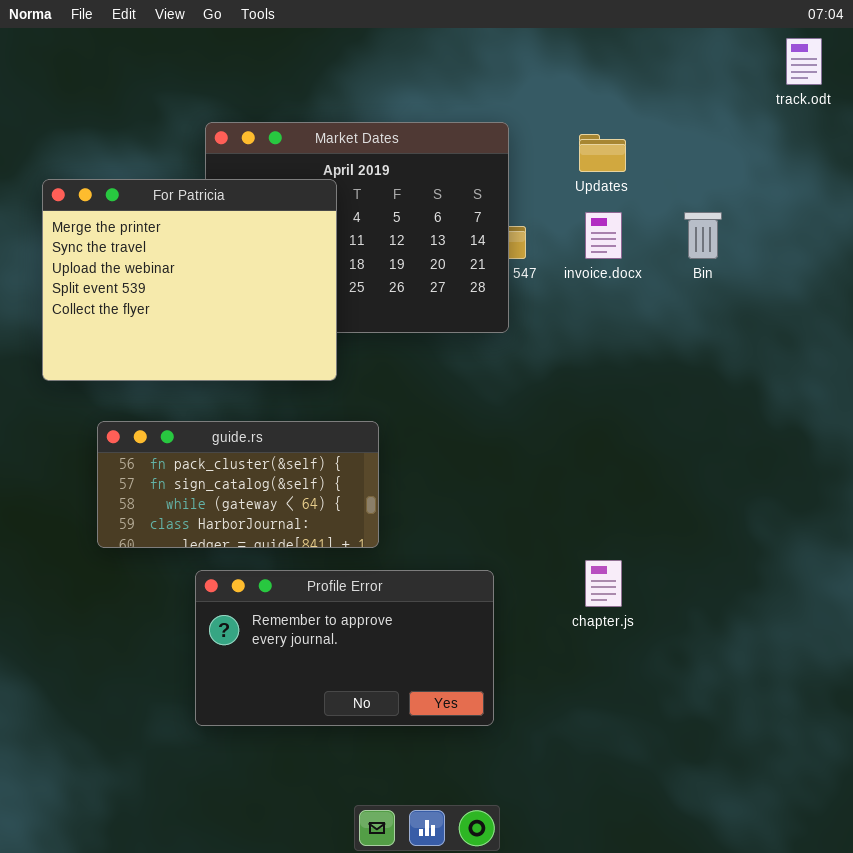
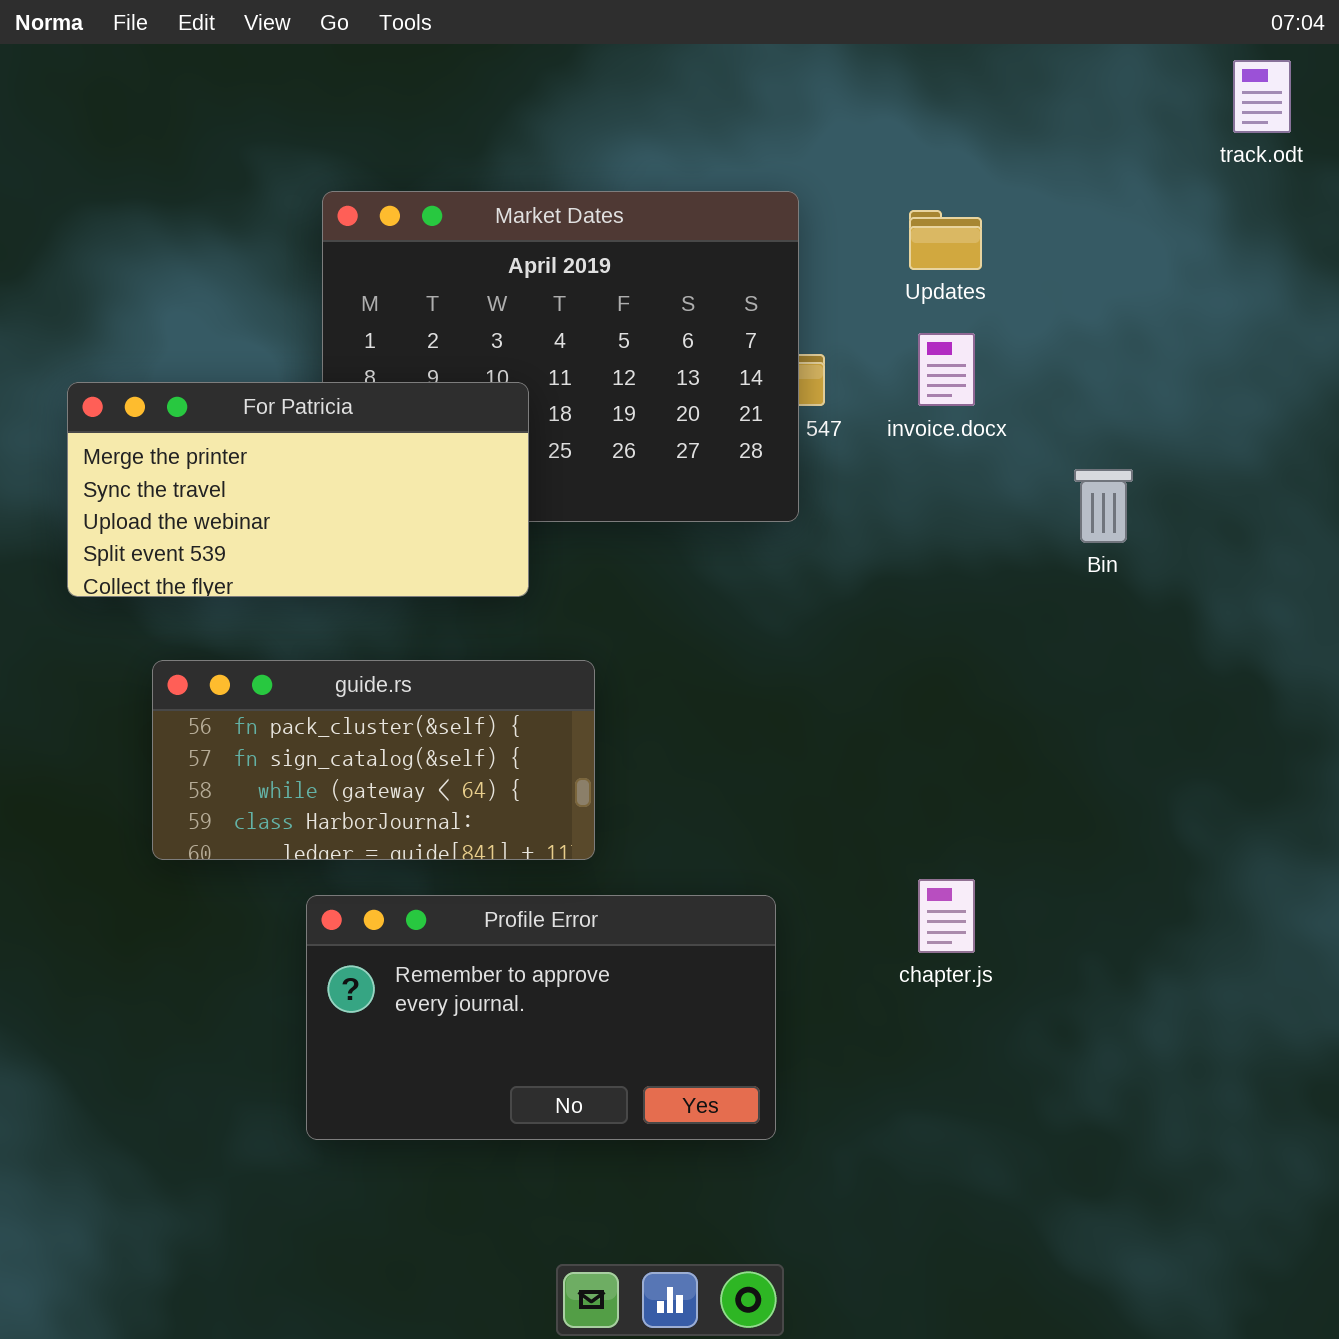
For Patricia: [42,179,337,381] -> [67,382,529,597], resized
Bin: [684,212,722,259] -> [1074,469,1133,543], moved

